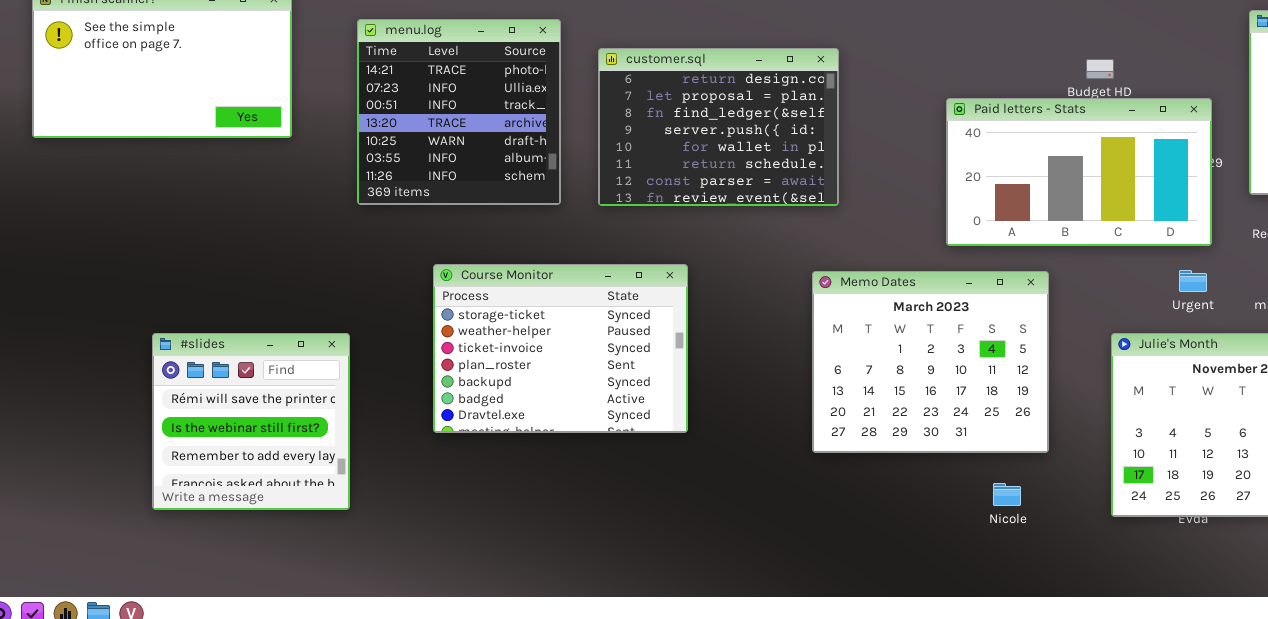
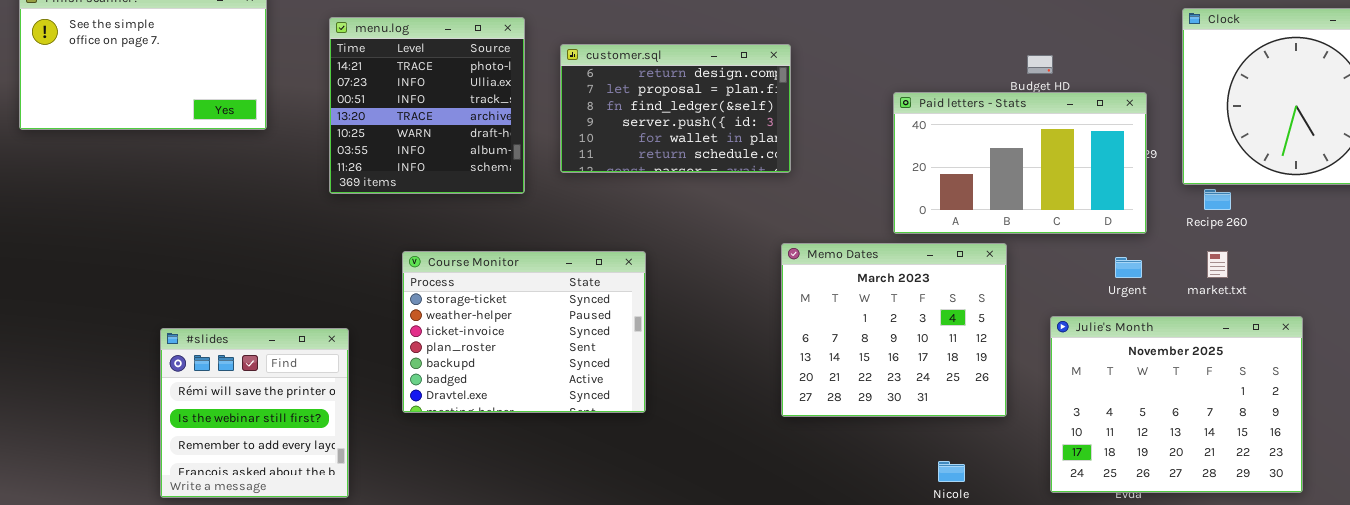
customer.sql: [598,48,839,206] -> [560,44,791,173], resized
Memo Dates: [812,271,1049,453] -> [781,243,1007,417], moved
#slides: [152,333,350,510] -> [160,328,349,498], moved

